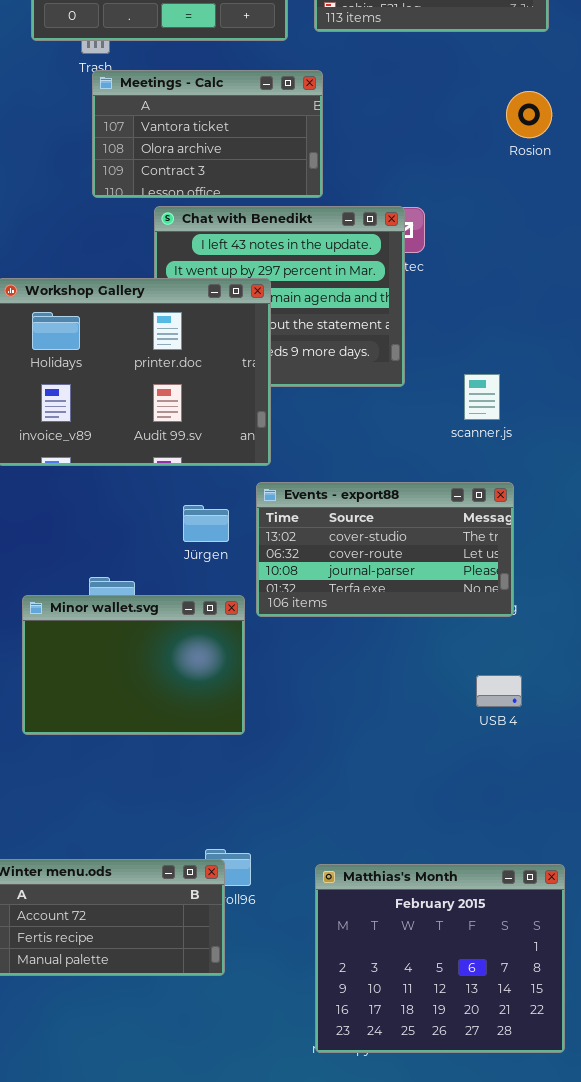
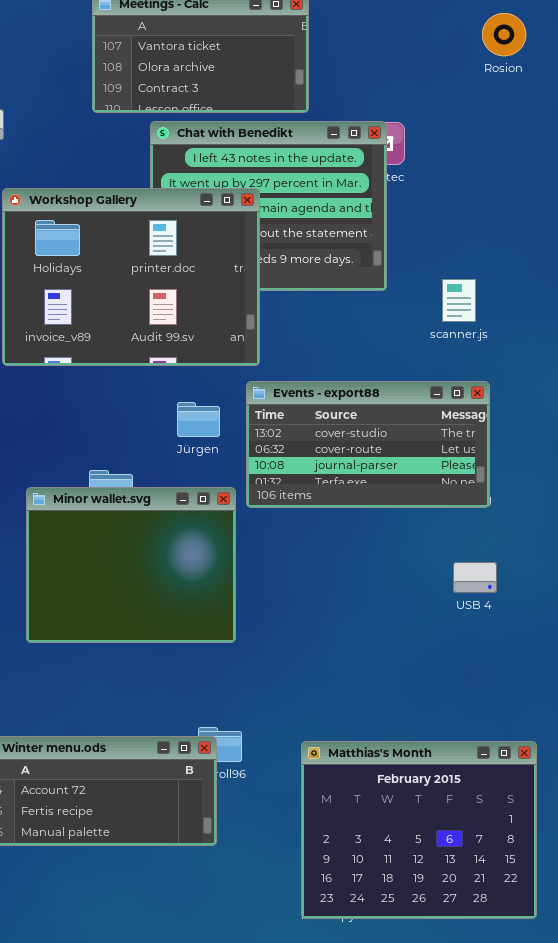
Minor wallet.svg: [22,595,245,735] -> [26,487,236,643], resized

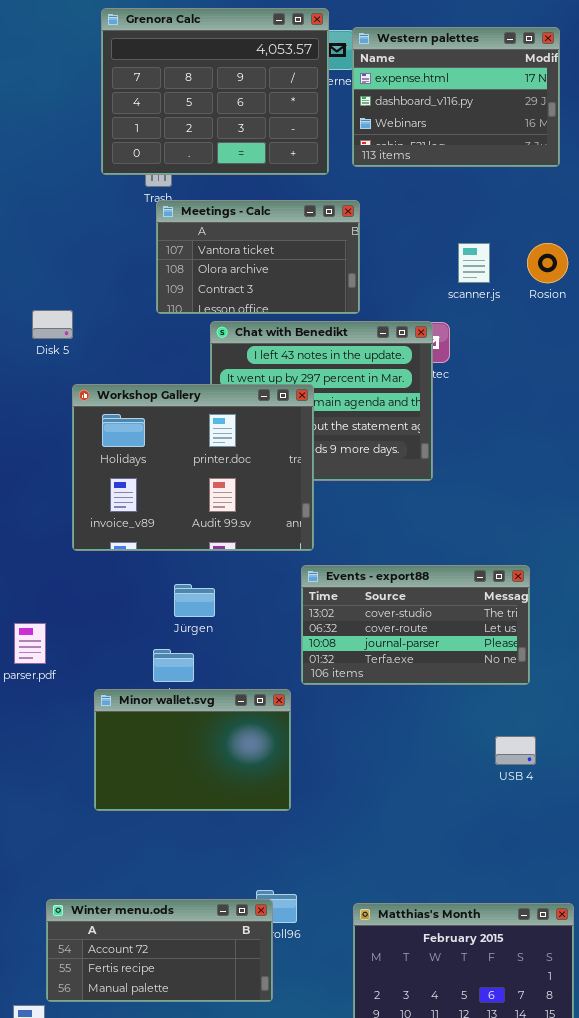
Rosion: [482,13,526,56] -> [527,243,568,283], moved
scanner.js: [442,279,476,322] -> [458,243,490,283], moved
Jürgen: [177,402,220,437] -> [174,584,215,617], moved
Minor wallet.svg: [26,487,236,643] -> [94,689,291,811], resized

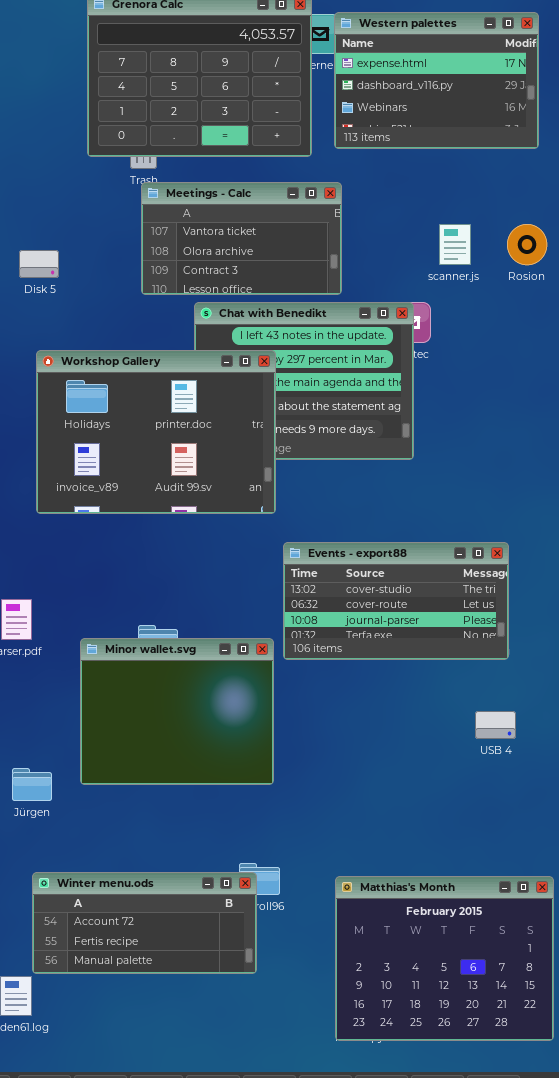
Disk 5: [32,310,73,339] -> [19,250,59,278], moved
Workshop Gallery: [72,384,314,551] -> [36,350,276,514], moved
Jürgen: [174,584,215,617] -> [12,768,52,801], moved
Minor wallet.svg: [94,689,291,811] -> [80,638,274,785], resized

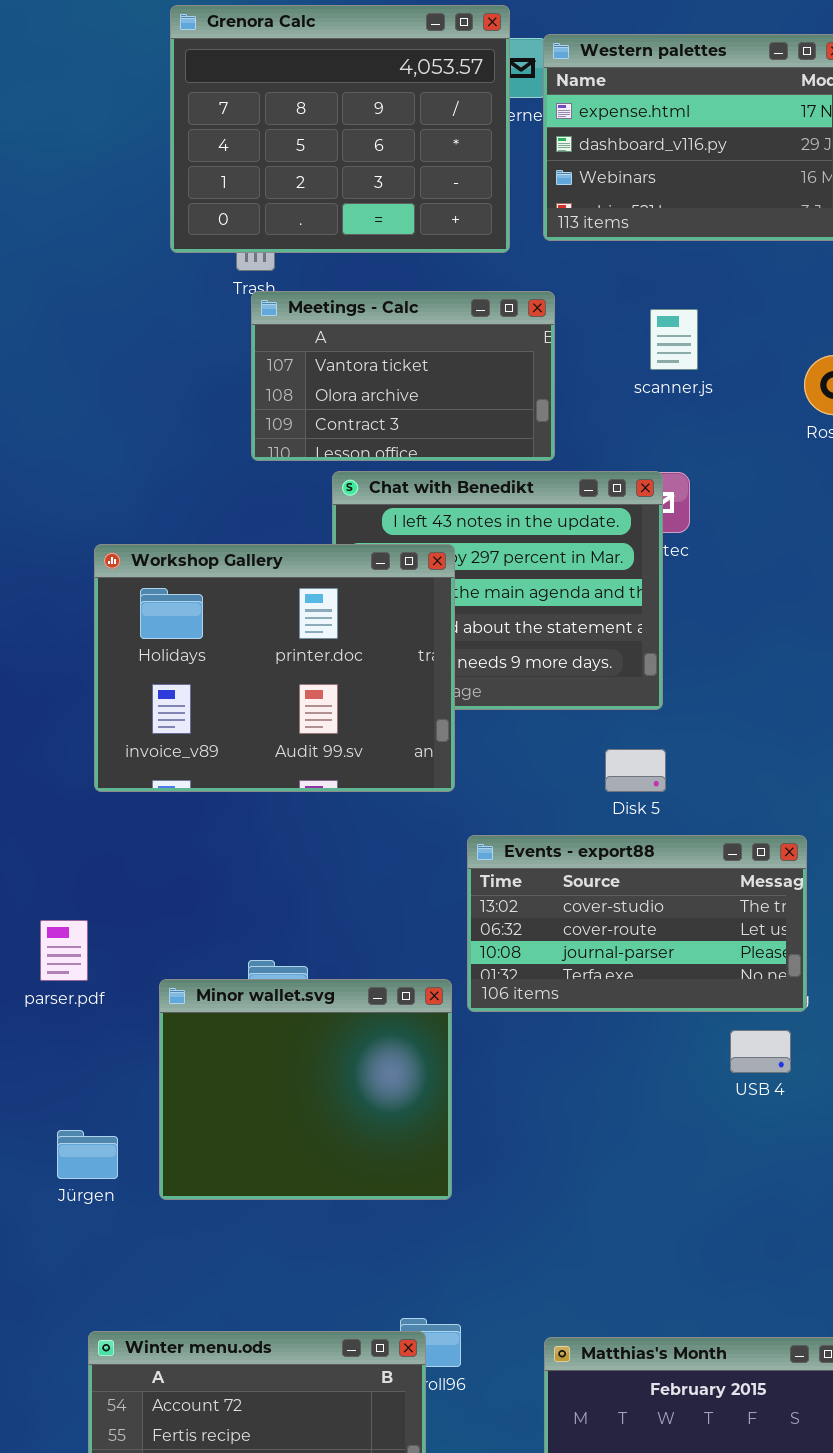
scanner.js: [439,224,471,265] -> [650,309,698,370], moved
Disk 5: [19,250,59,278] -> [605,749,666,792], moved
USB 4: [475,711,516,739] -> [730,1030,791,1073], moved
Jürgen: [12,768,52,801] -> [57,1130,118,1179], moved

